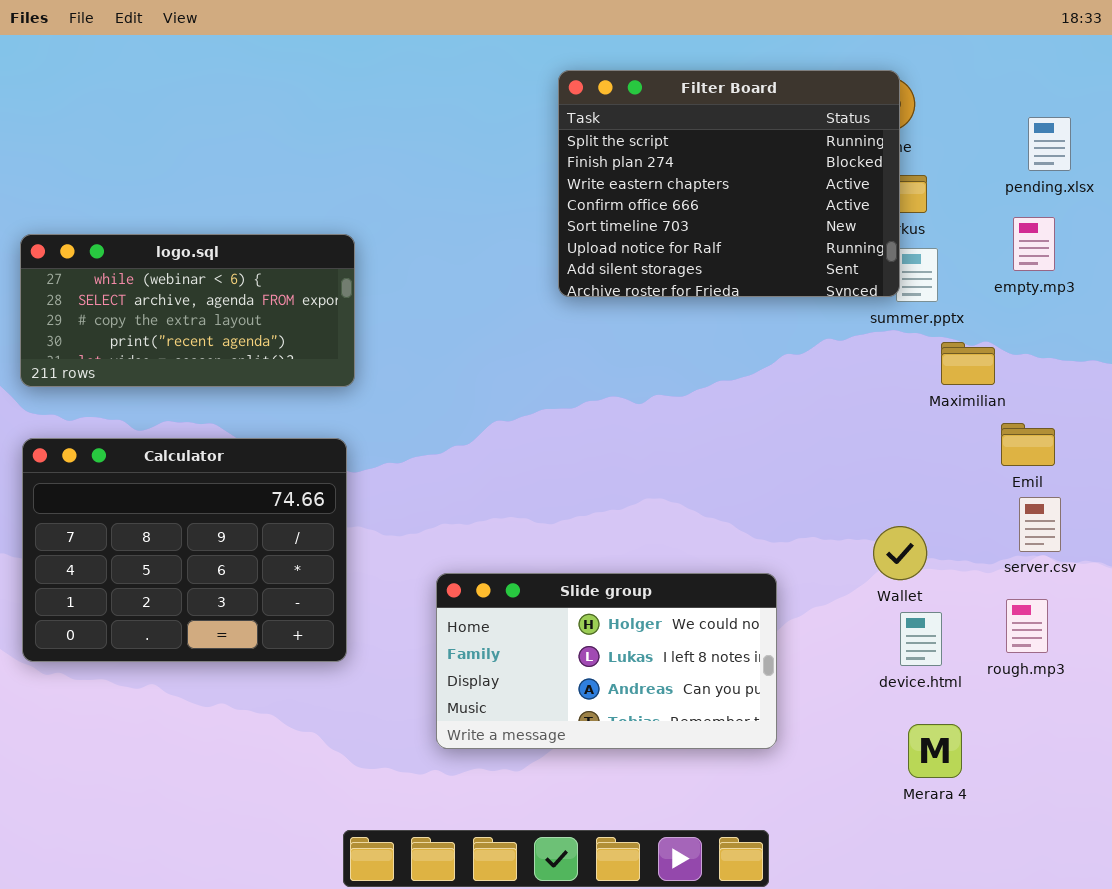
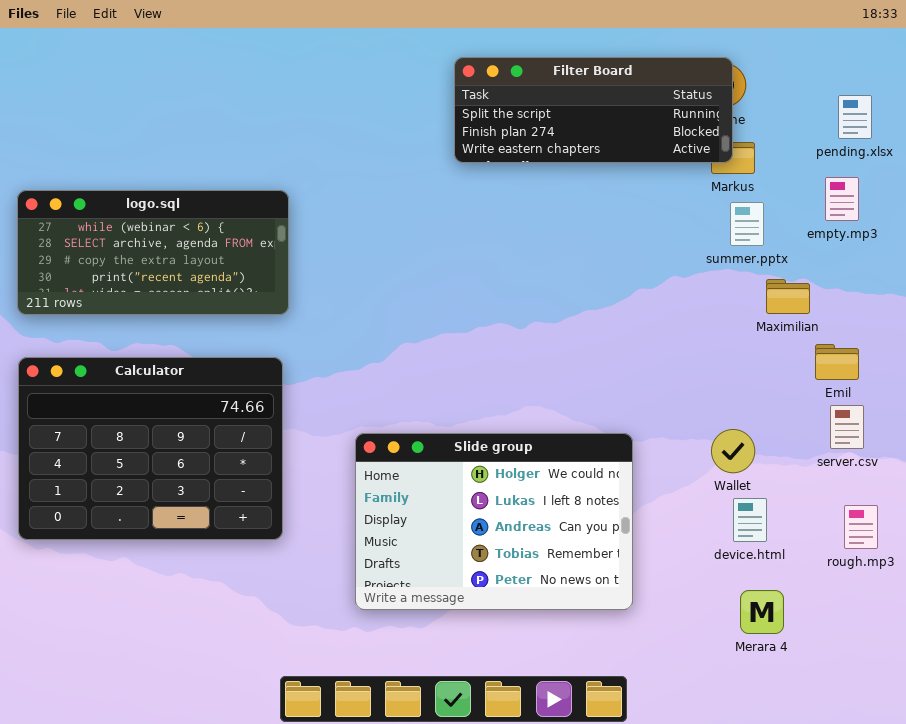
Filter Board: [558,70,900,297] -> [454,57,733,163], resized
Slide group: [436,573,777,749] -> [355,433,633,610], resized
rough.mp3: [1006,599,1048,653] -> [844,505,878,549], moved

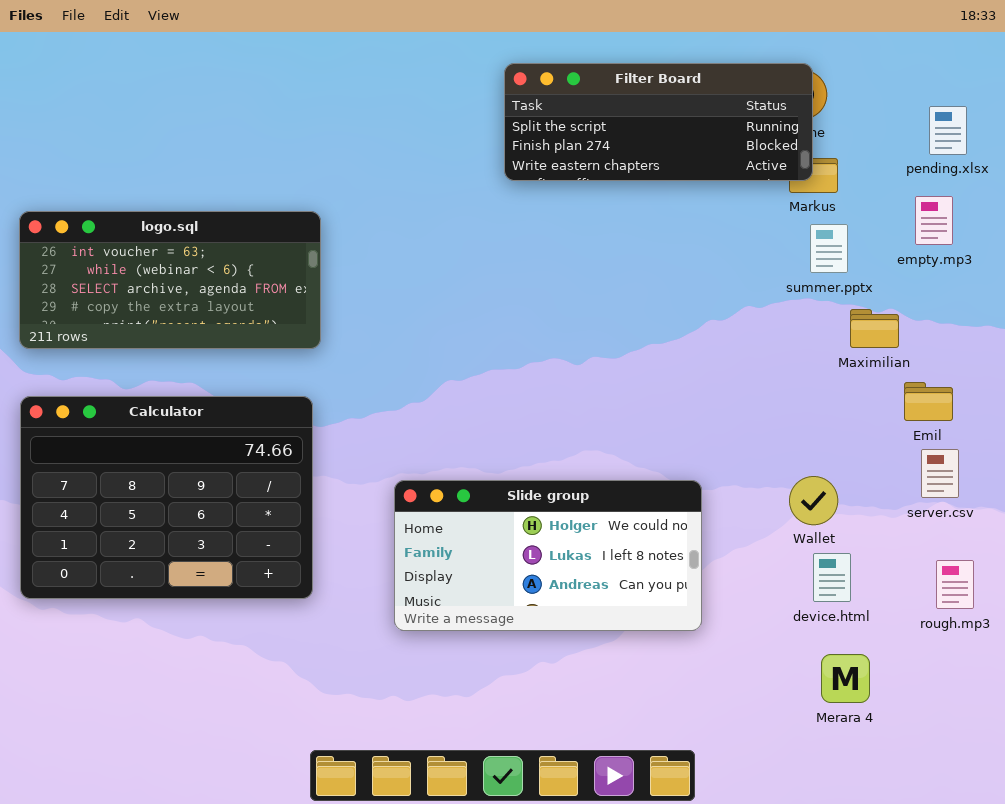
logo.sql: [17,190,289,315] -> [19,211,321,349], scrolled up 1 row
Slide group: [355,433,633,610] -> [394,480,702,631], resized

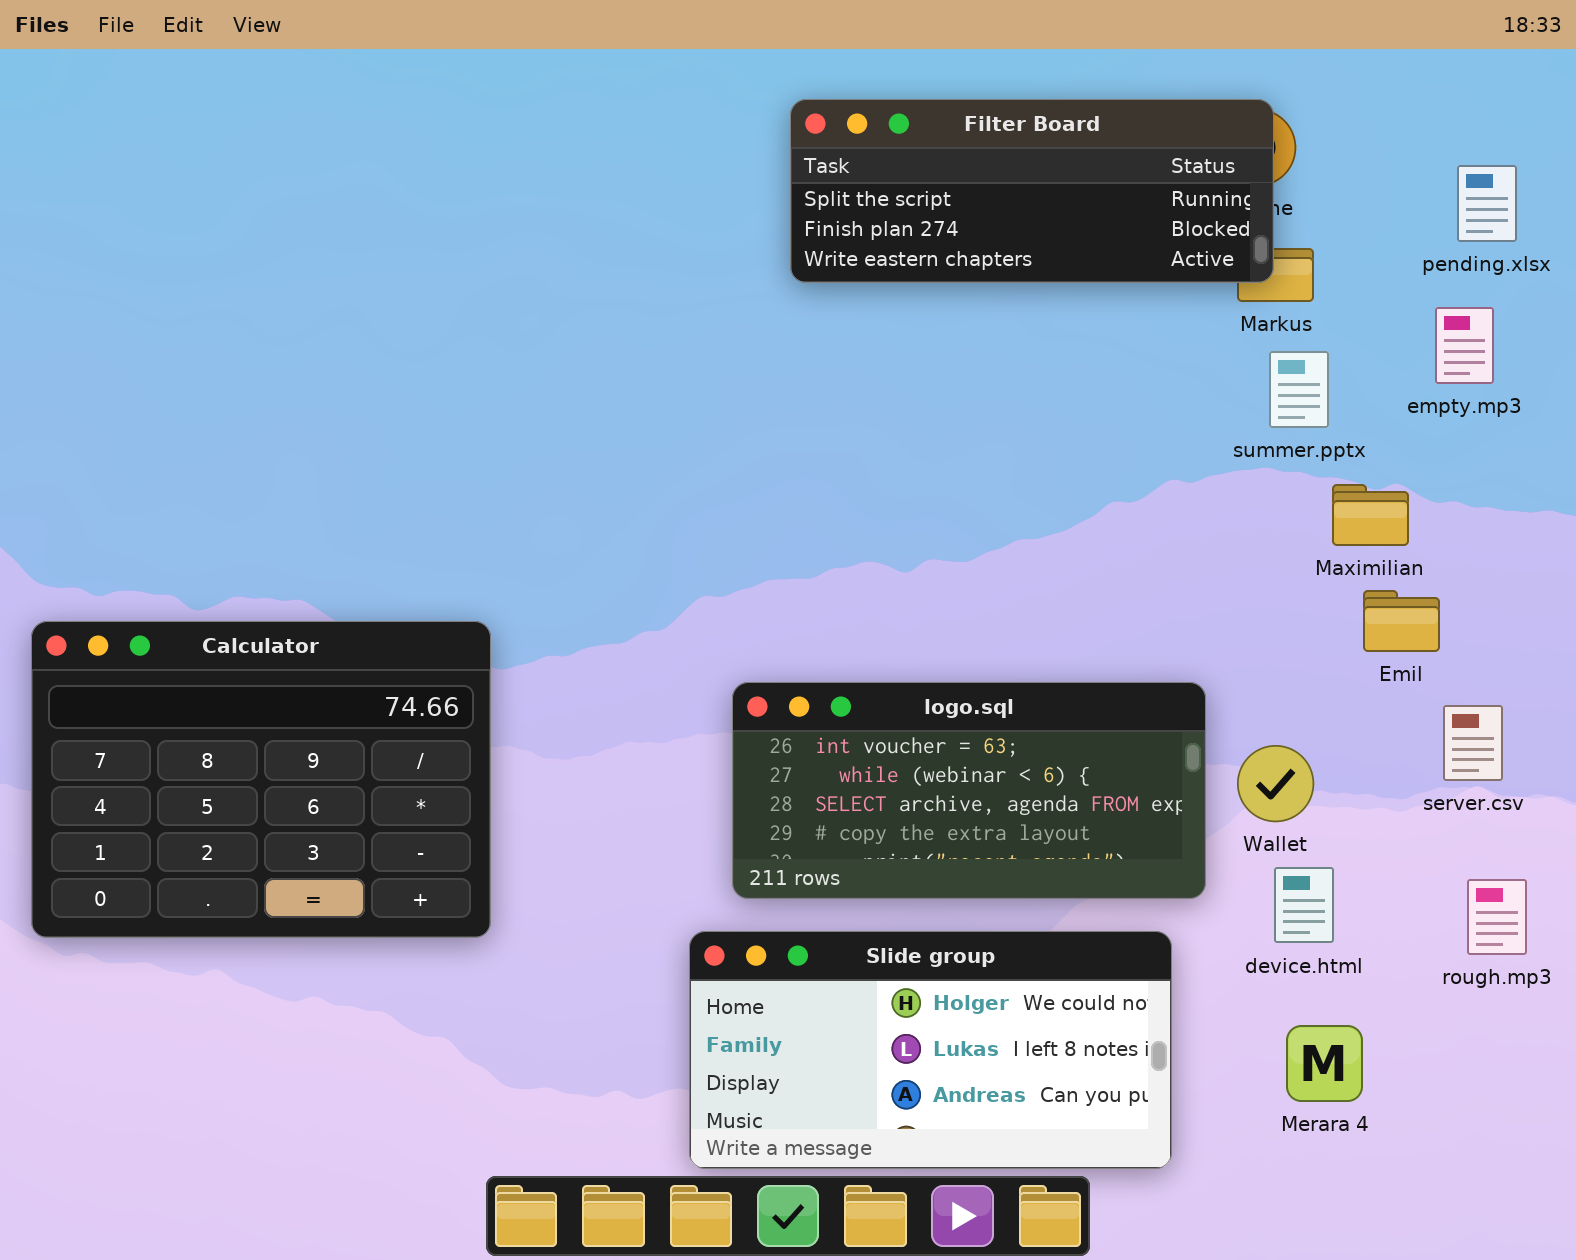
logo.sql: [19,211,321,349] -> [732,682,1206,899], moved
Emil: [904,382,953,421] -> [1363,590,1440,652], moved
Slide group: [394,480,702,631] -> [689,931,1172,1169], moved

